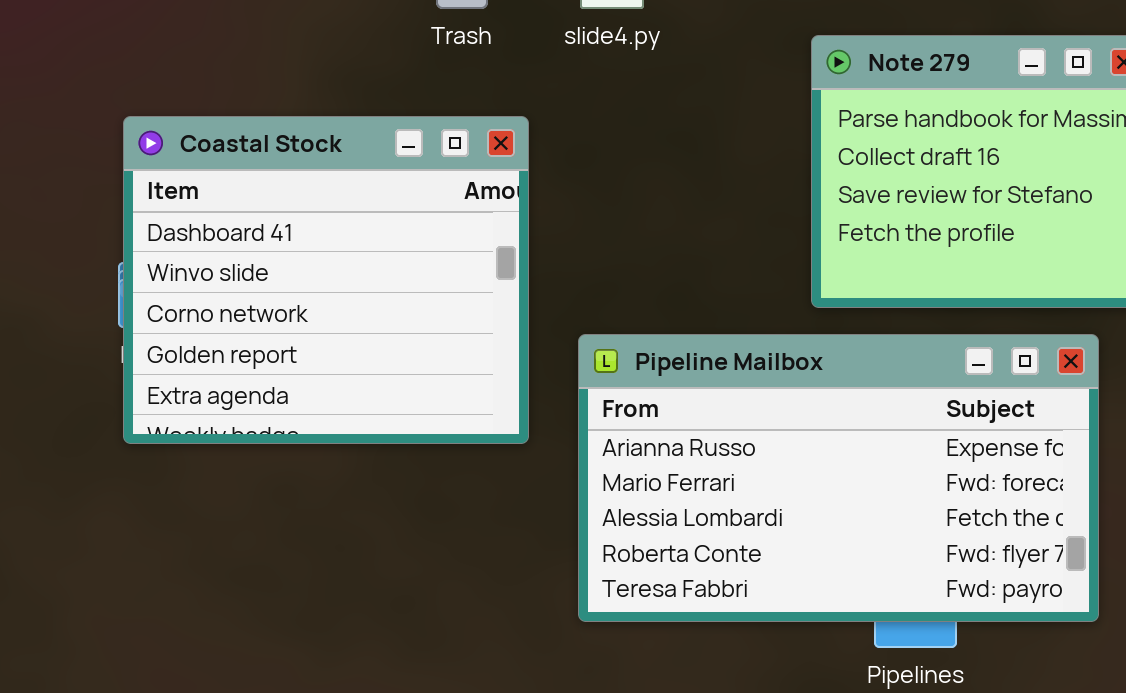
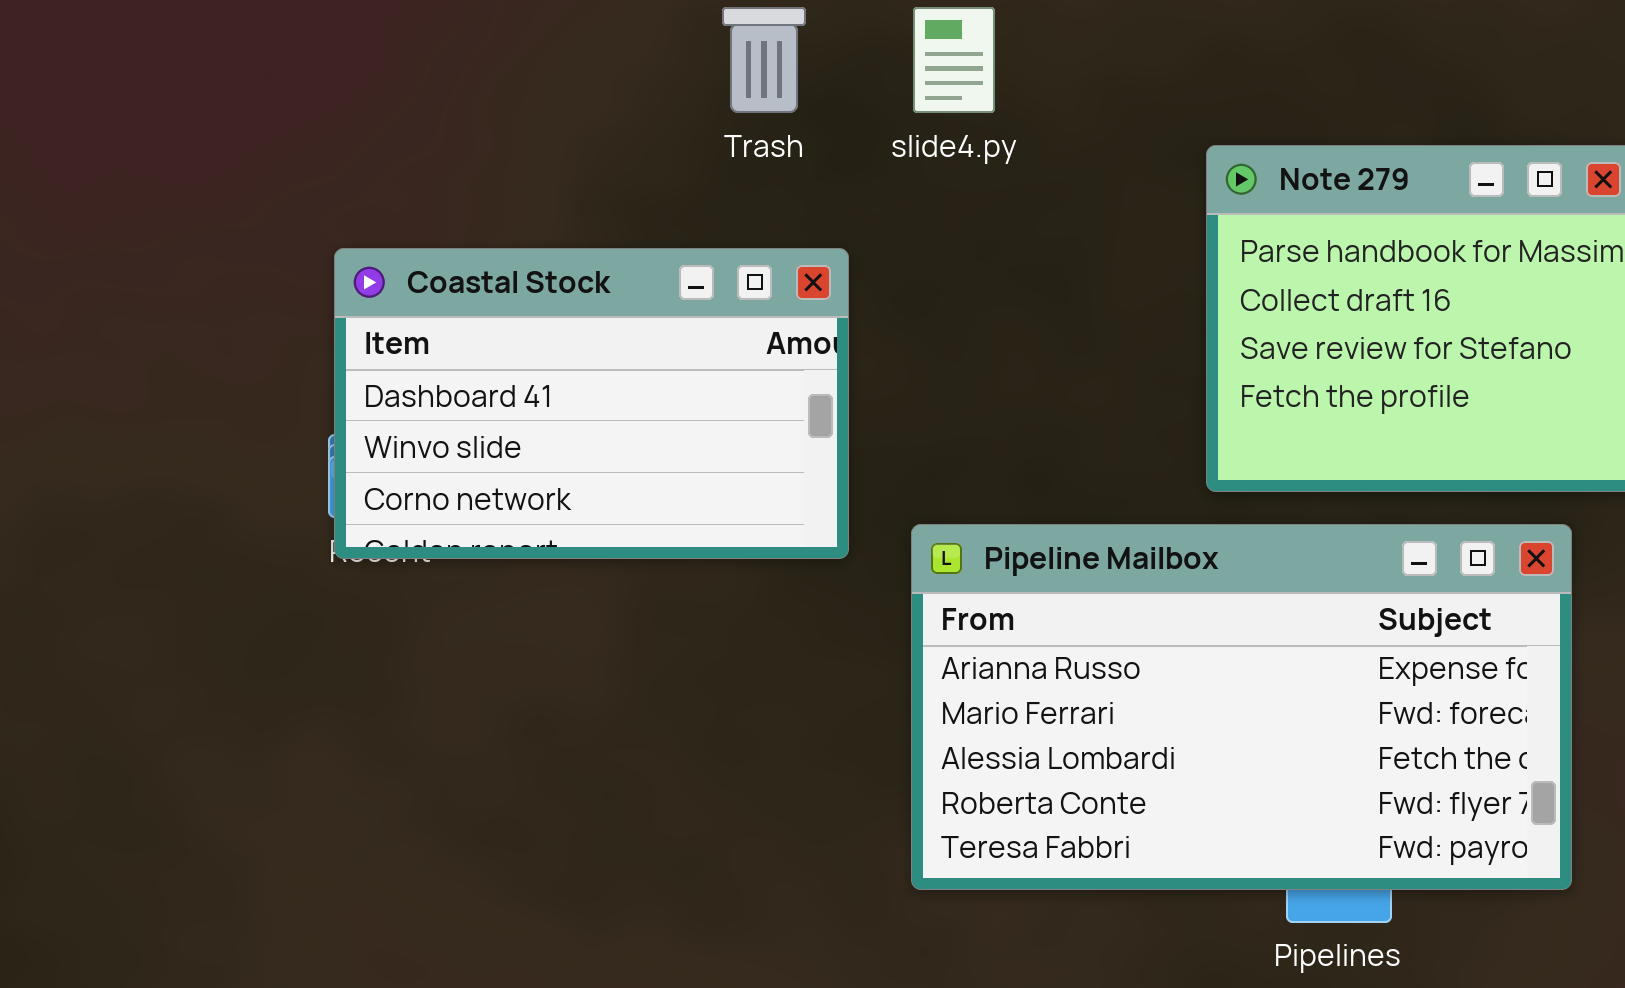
Coastal Stock: [123,116,529,444] -> [334,248,849,559], resized

